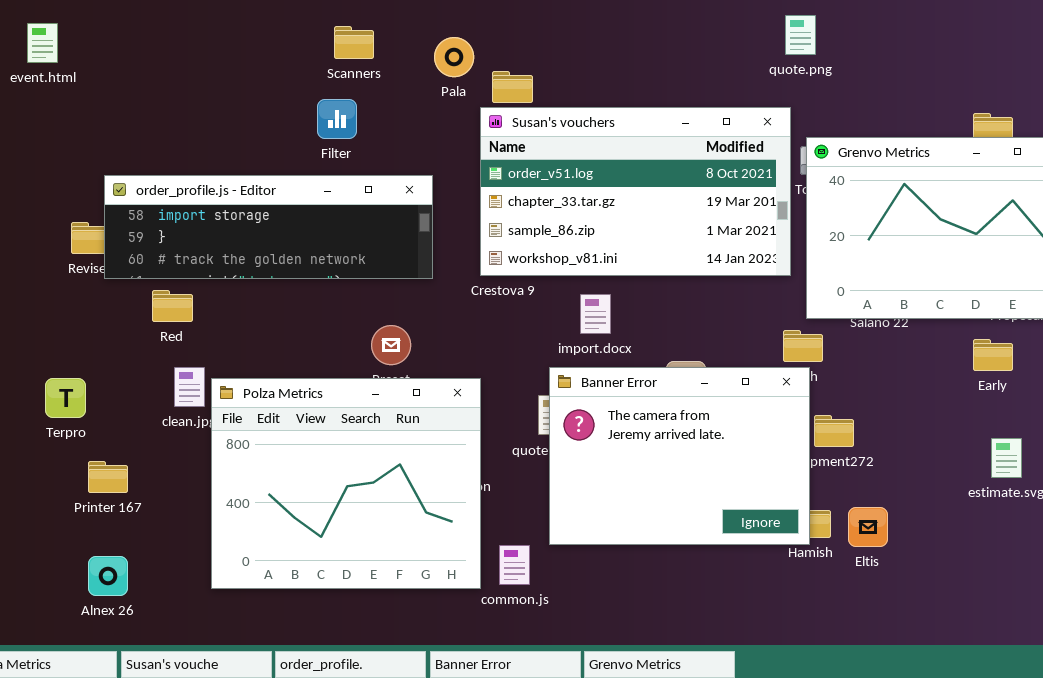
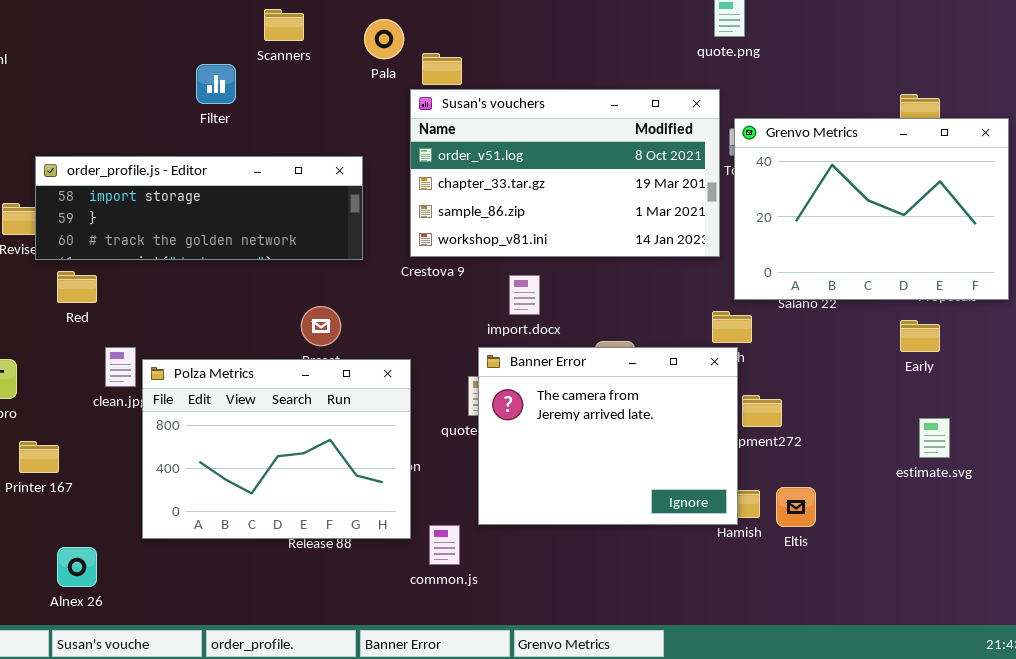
Filter: [317,99,357,139] -> [196,64,236,104], moved
Red: [152,290,193,322] -> [57,271,97,303], moved
Polza Metrics: [211,378,481,589] -> [142,359,411,539], resized
Alnex 26: [88,556,128,596] -> [57,547,97,587], moved

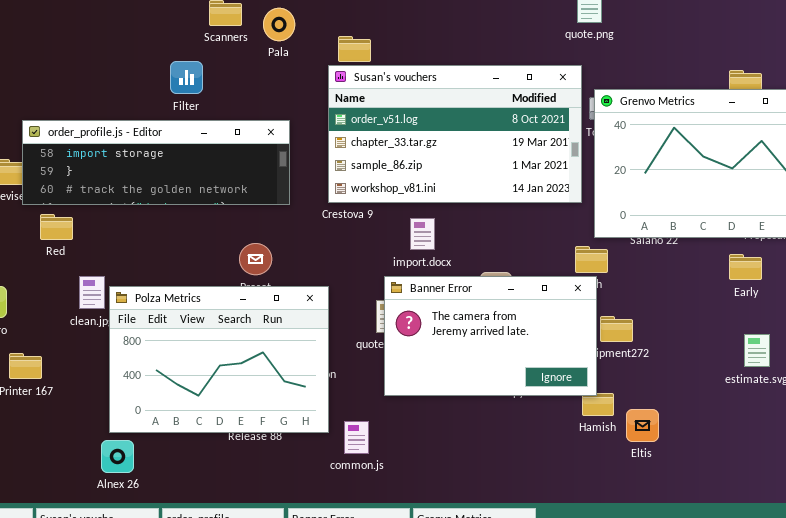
Pala: [364,19,404,59] -> [263,8,295,41], moved
Filter: [196,64,236,104] -> [170,61,203,94], moved
Banner Error: [478,347,738,525] -> [384,276,597,396], resized
Eltis: [776,487,816,527] -> [626,409,659,442], moved
Alnex 26: [57,547,97,587] -> [101,440,134,473], moved

